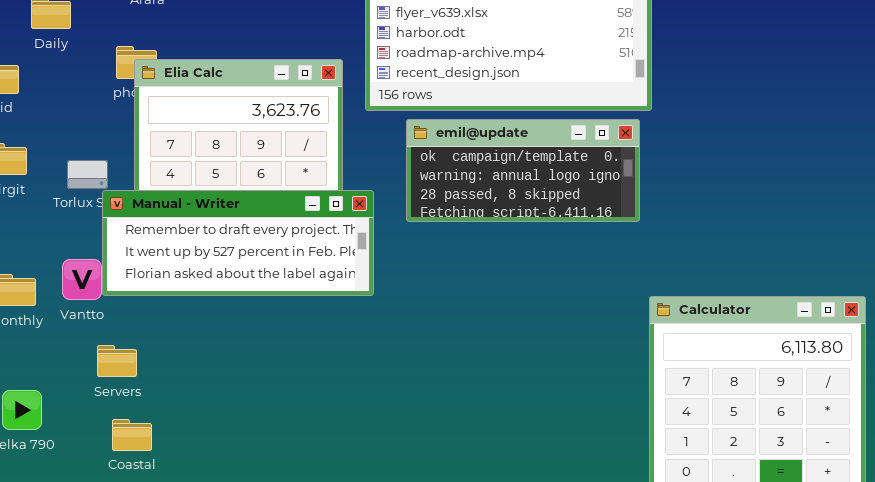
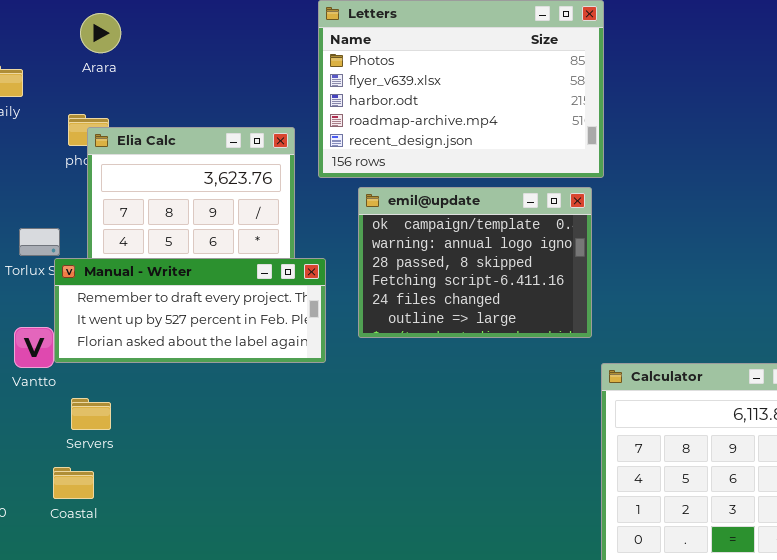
emil@update: [406,119,640,222] -> [358,187,592,338], resized
Servers: [97,345,137,377] -> [71,398,111,430], moved
Coastal: [112,419,152,451] -> [53,467,94,499], moved

